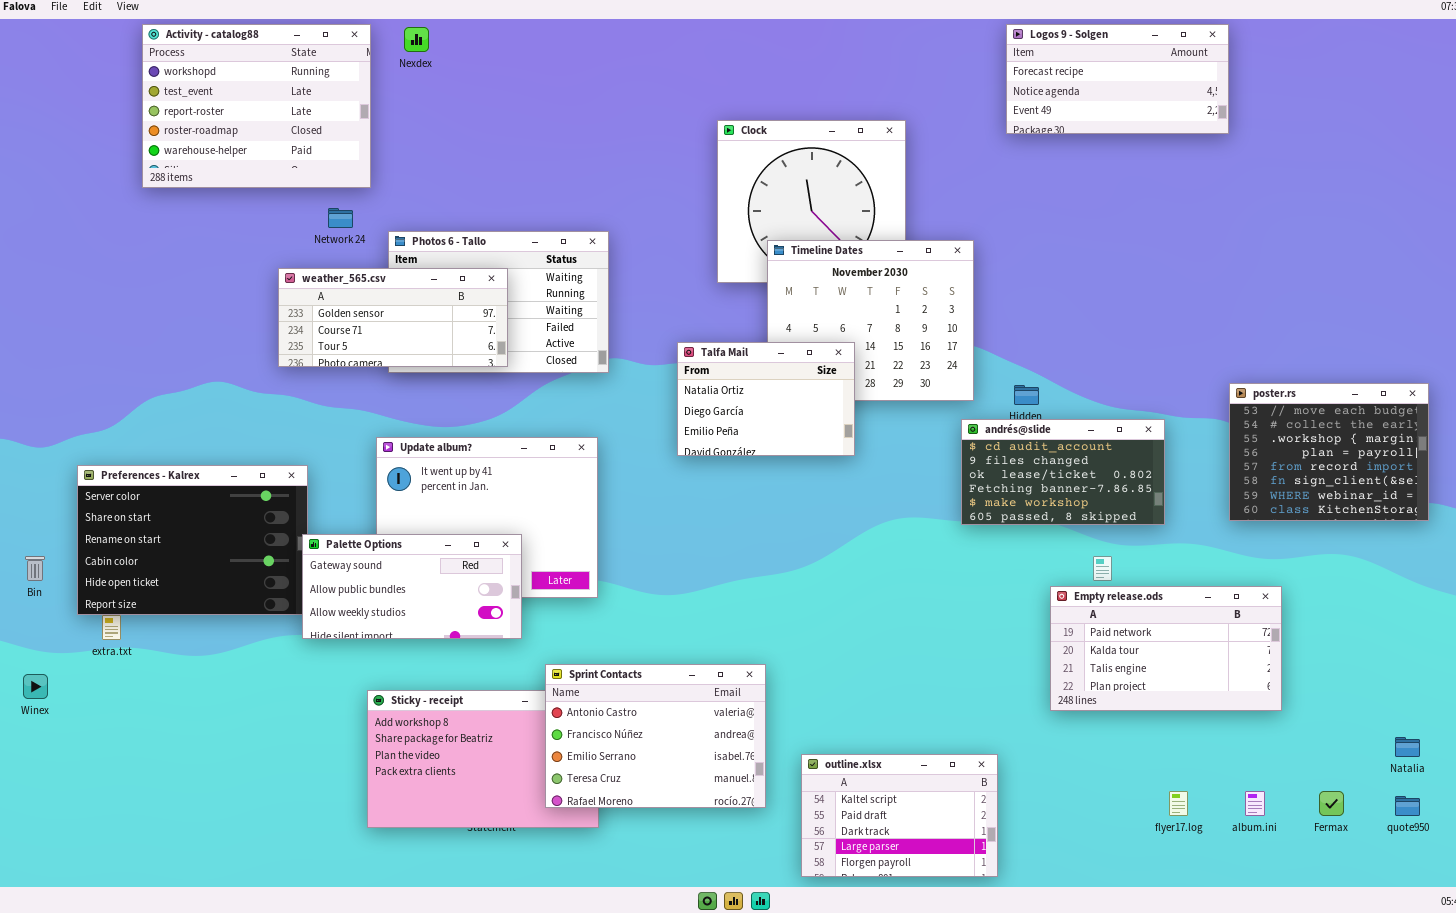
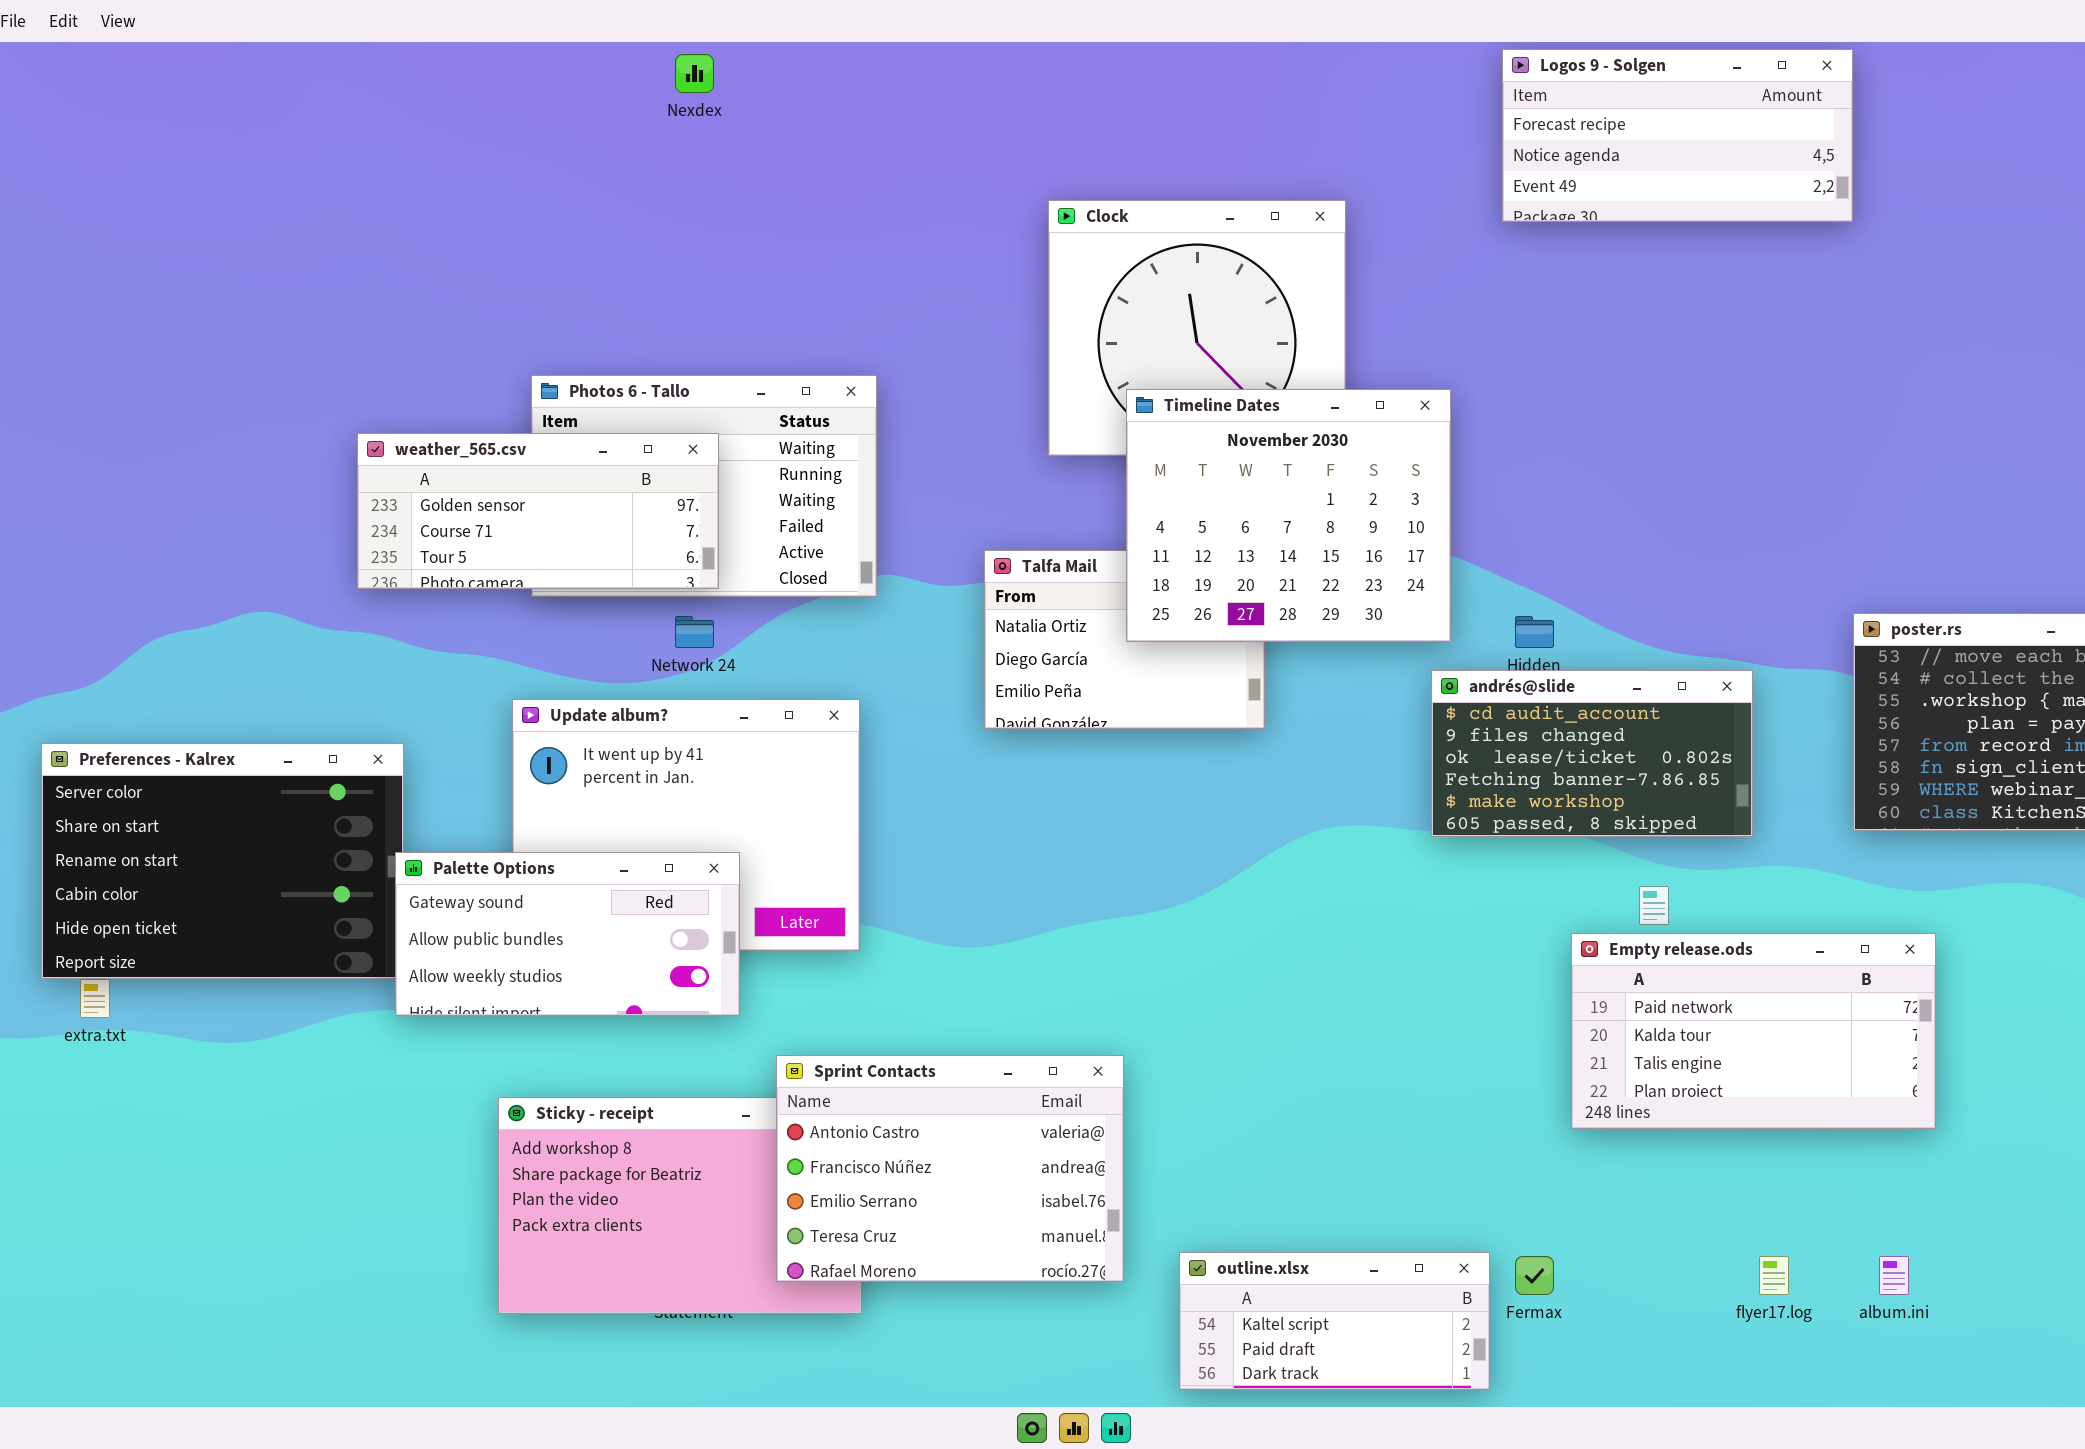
Activity - catalog88: [142,24,371,188] -> none, closed
Nexdex: [404,27,429,52] -> [675,54,714,93], moved
Network 24: [328,208,353,228] -> [675,616,714,648], moved
Timeline Dates: [767,240,974,401] -> [1126,389,1451,642], raised
outline.xlsx: [801,754,998,877] -> [1179,1252,1490,1390], resized
Fermax: [1319,791,1344,816] -> [1515,1256,1554,1295], moved

